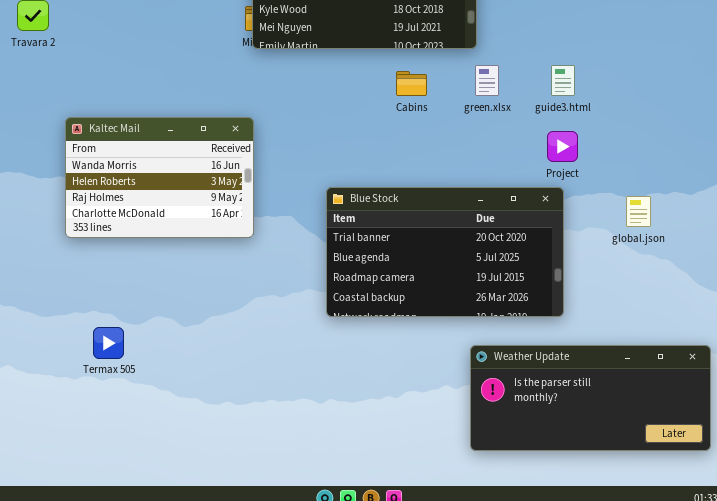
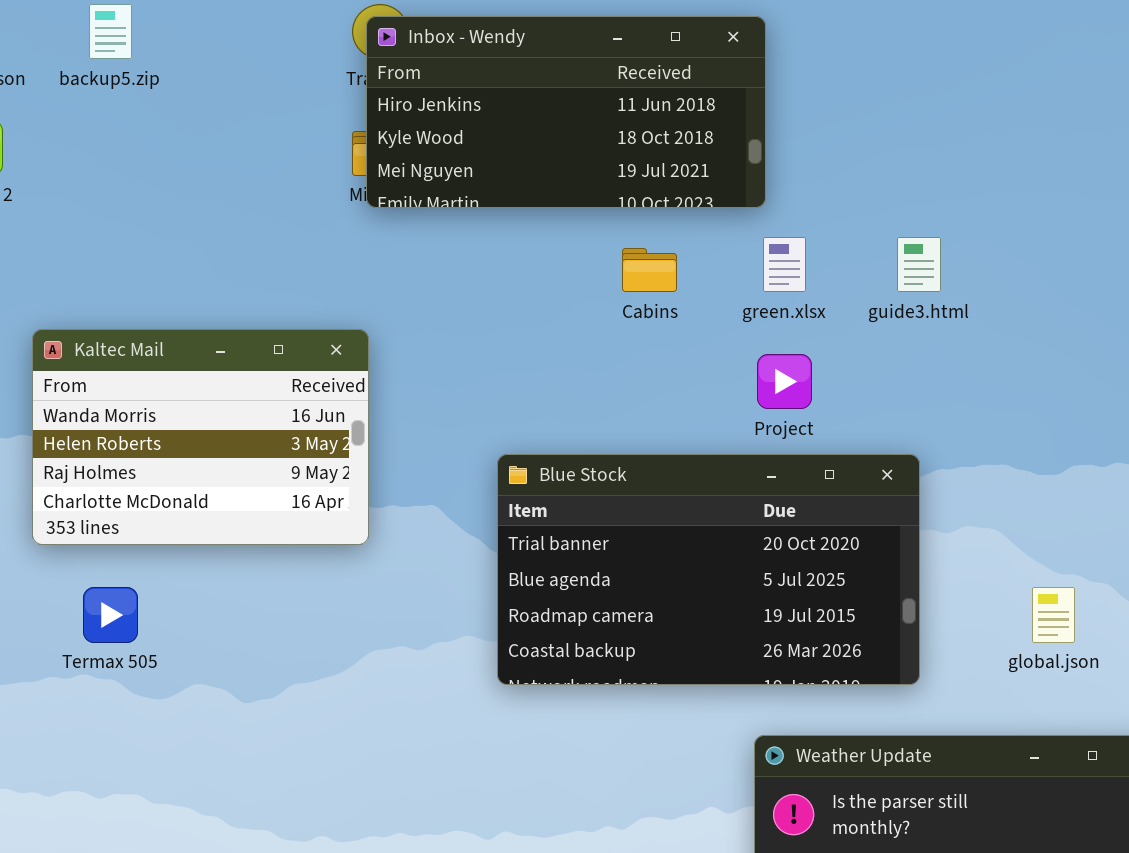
Project: [547,131,578,162] -> [757,354,812,409], moved
global.json: [626,196,651,227] -> [1032,587,1075,643], moved
Termax 505: [93,327,124,359] -> [83,587,138,643], moved

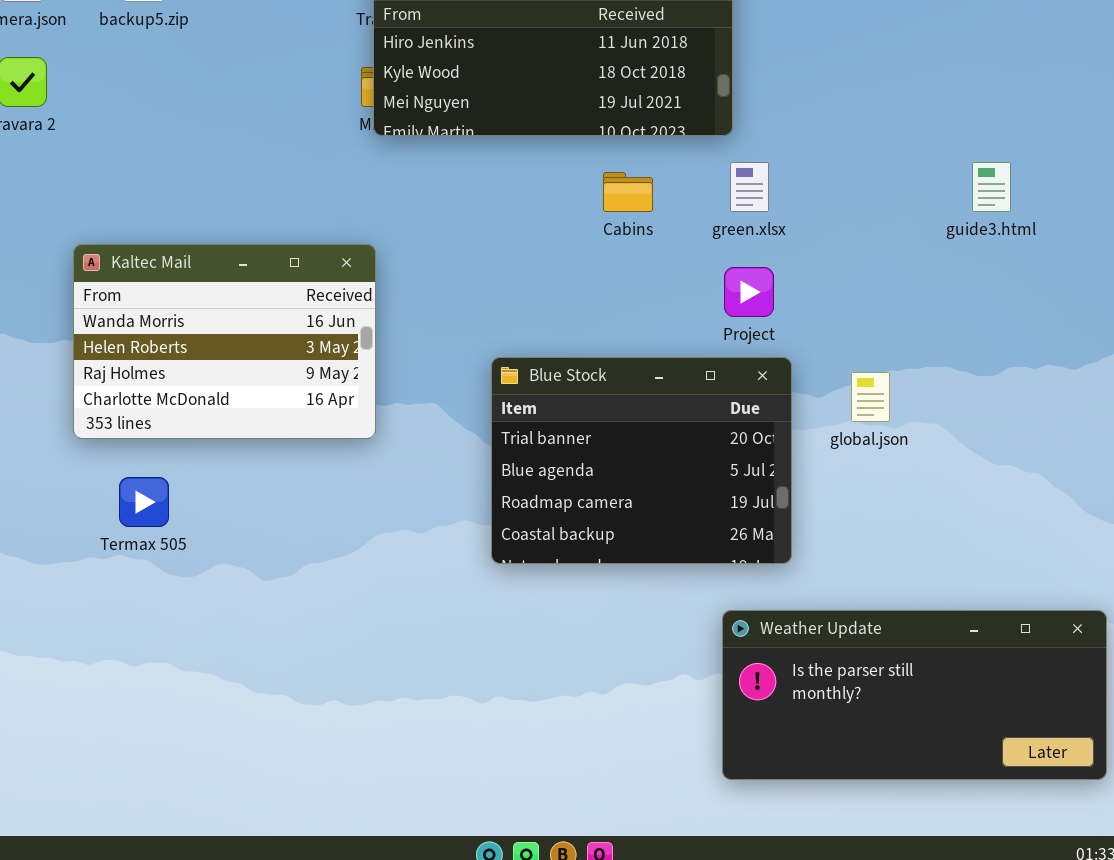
guide3.html: [897,237,941,292] -> [972,162,1011,212], moved
Blue Stock: [497,454,920,685] -> [491,357,792,564], resized
global.json: [1032,587,1075,643] -> [851,372,890,422], moved

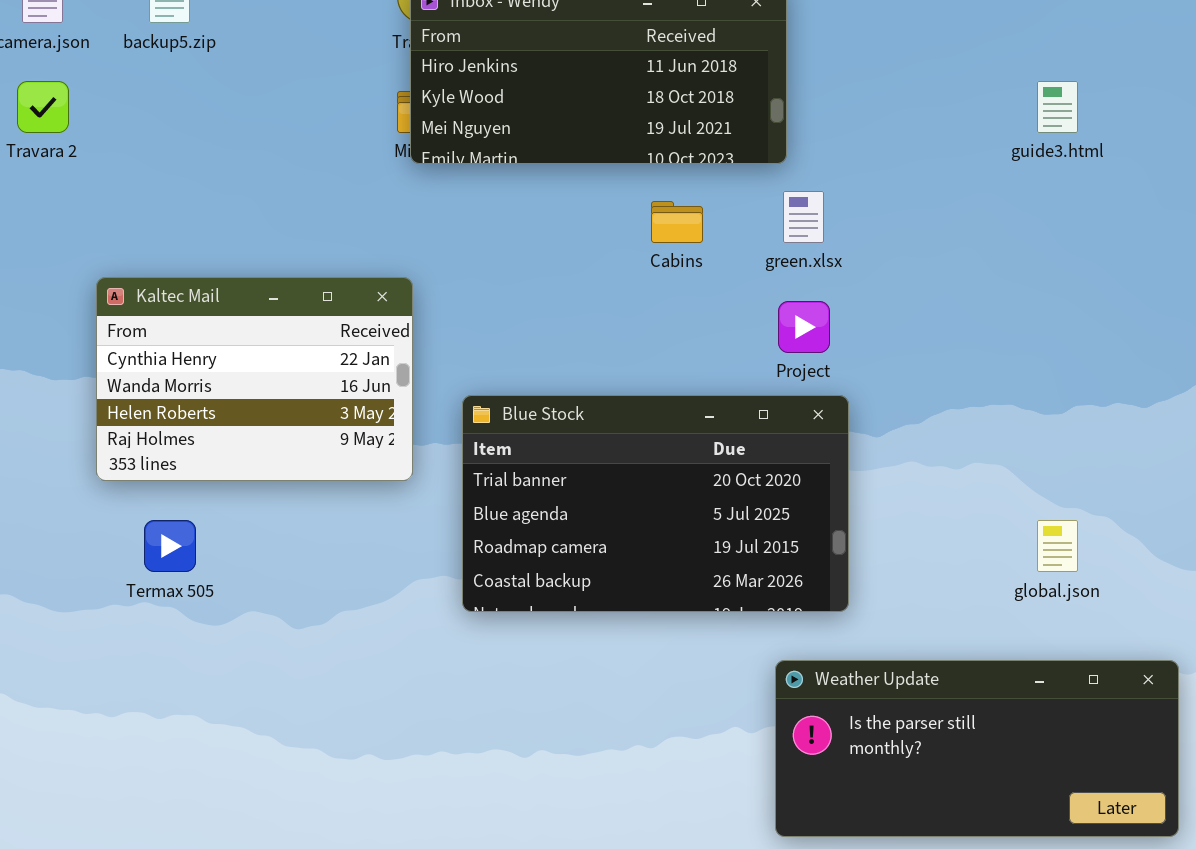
guide3.html: [972,162,1011,212] -> [1037,81,1078,133], moved
Kaltec Mail: [73,244,376,439] -> [96,277,413,481], scrolled up 1 row
Blue Stock: [491,357,792,564] -> [462,395,849,612], resized
global.json: [851,372,890,422] -> [1037,520,1078,572], moved

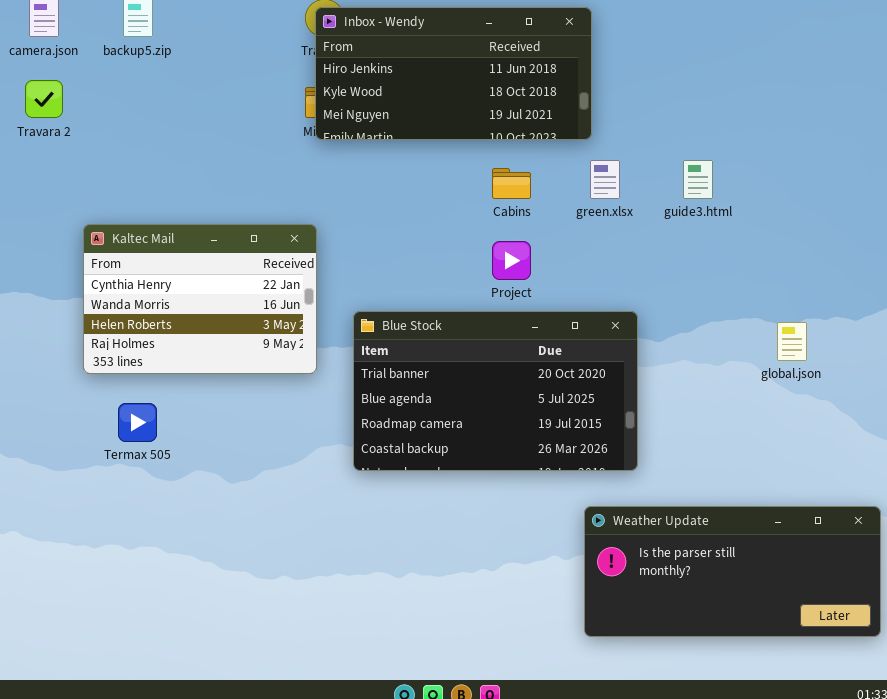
guide3.html: [1037,81,1078,133] -> [683,160,713,199], moved
Project: [778,301,830,353] -> [492,241,531,280], moved
global.json: [1037,520,1078,572] -> [777,322,807,361], moved

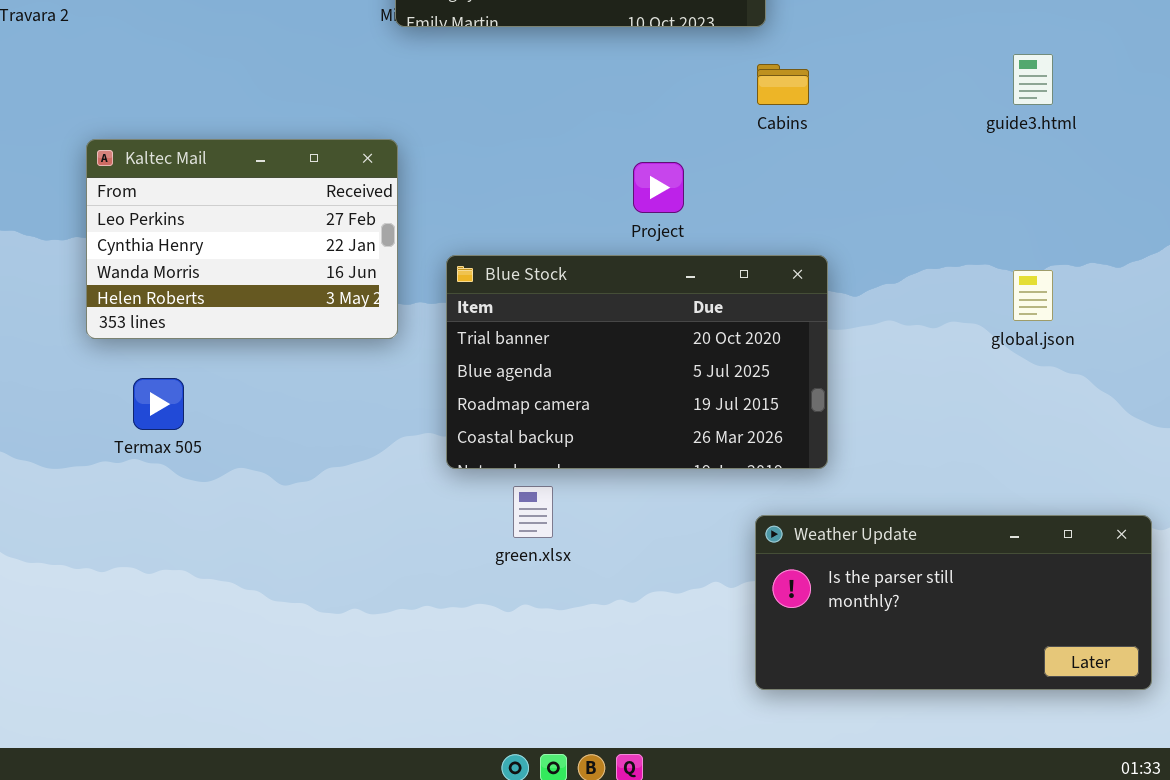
green.xlsx: [590,160,620,199] -> [513,486,553,538], moved
guide3.html: [683,160,713,199] -> [1013,54,1053,105], moved
Cabins: [492,168,531,199] -> [757,64,809,105], moved
Kaltec Mail: [83,224,317,374] -> [86,139,398,339], scrolled up 1 row

